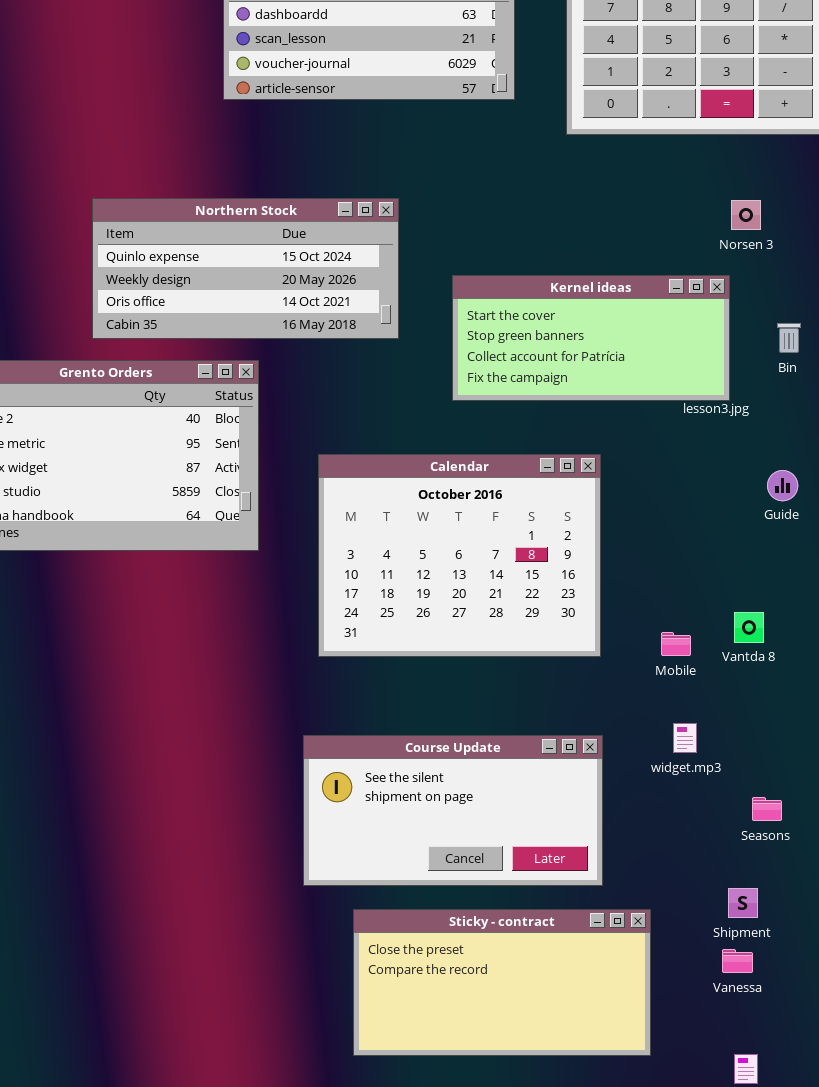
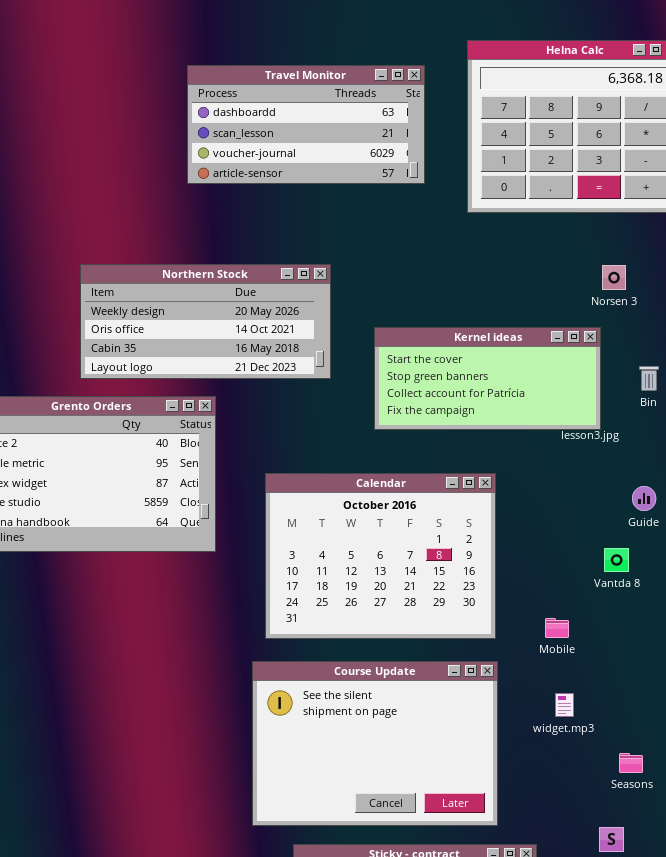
Northern Stock: [92,198,399,339] -> [80,264,331,379], scrolled down 1 row
Vantda 8: [734,612,764,643] -> [604,548,629,572], moved
Course Update: [303,735,603,886] -> [252,661,498,826], resized

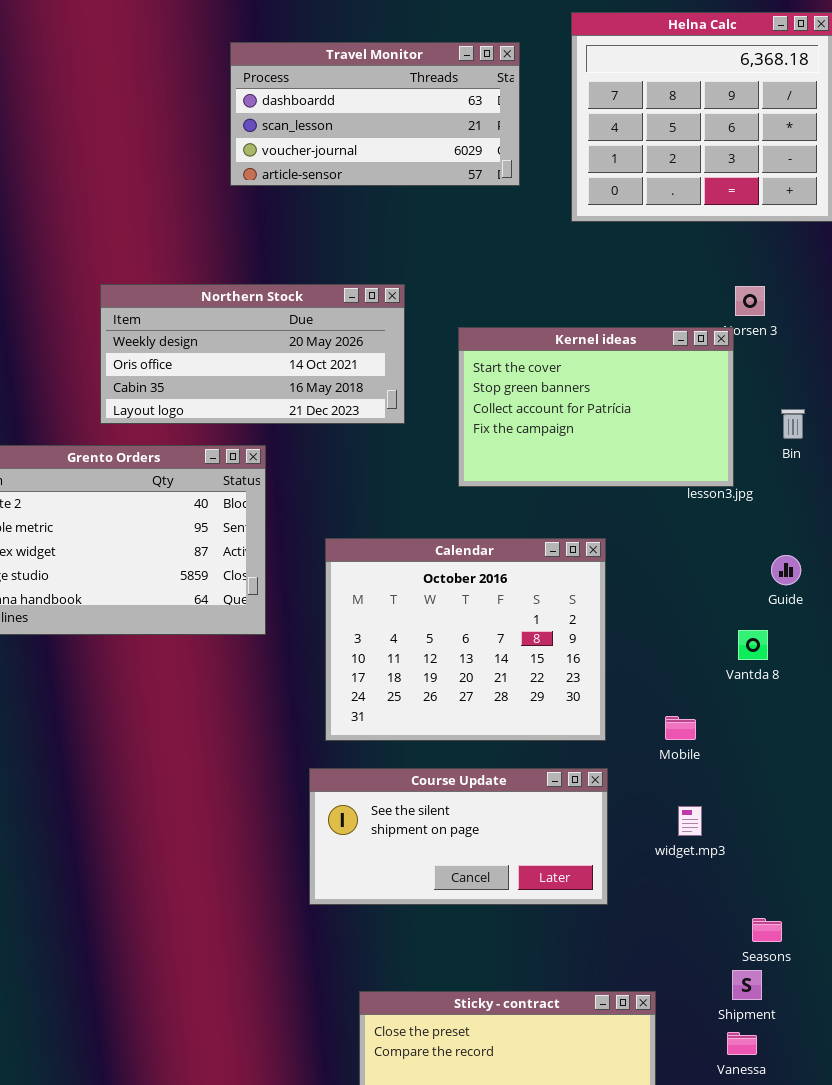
Kernel ideas: [374,327,601,430] -> [458,327,734,487], resized
Course Update: [252,661,498,826] -> [309,768,608,905], resized
Seasons: [619,753,643,773] -> [752,918,782,942], moved

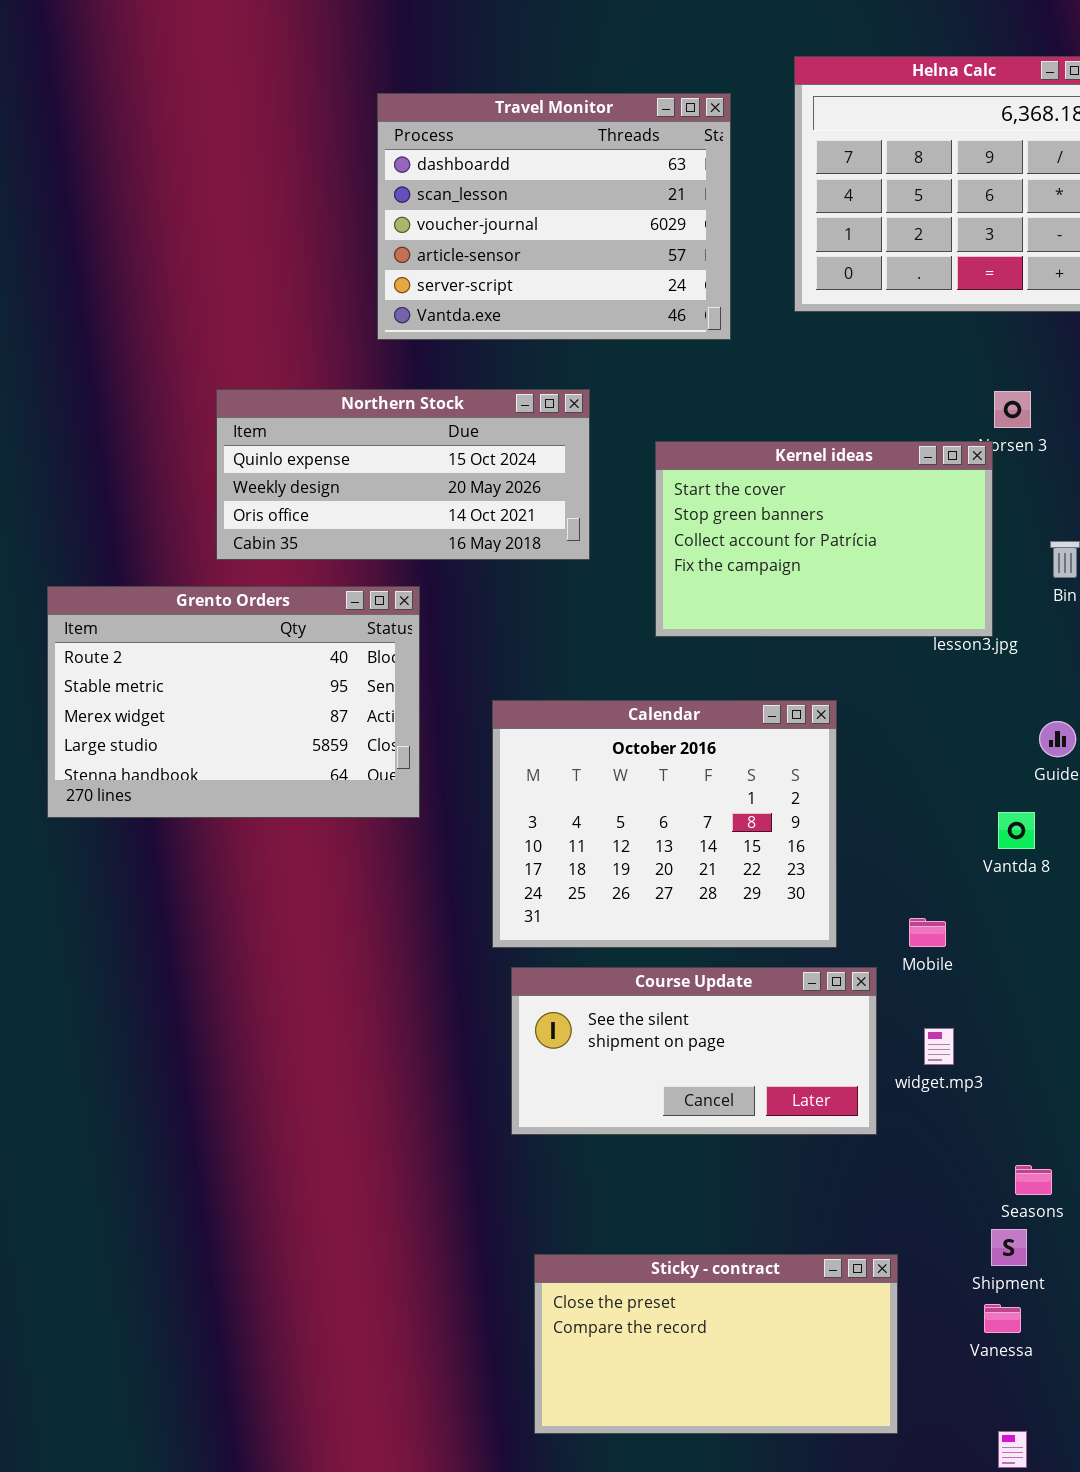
Travel Monitor: [230,42,520,186] -> [377,93,731,340], resized
Northern Stock: [100,284,405,424] -> [216,389,590,560], scrolled up 1 row
Course Update: [309,768,608,905] -> [511,967,877,1135], moved

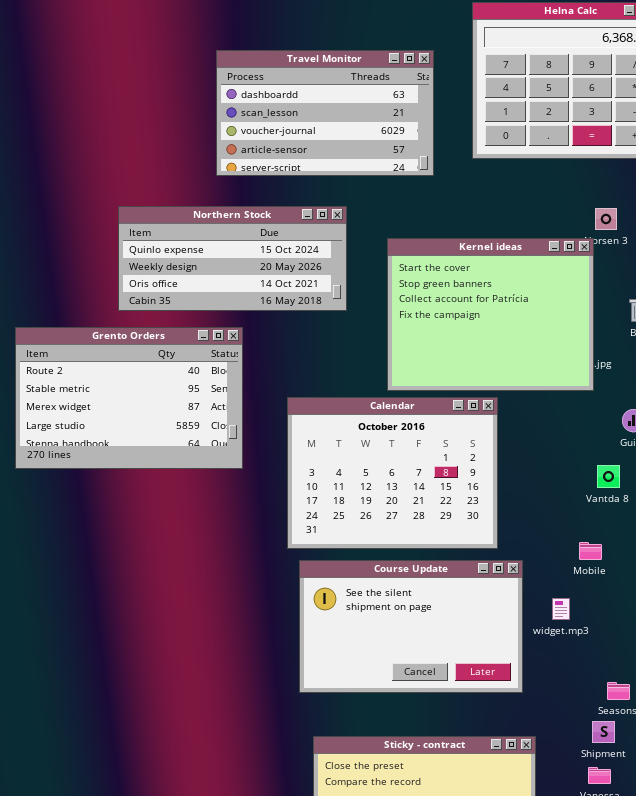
Travel Monitor: [377,93,731,340] -> [216,50,434,176], resized
Kernel ideas: [655,441,993,637] -> [387,238,594,391], resized
Mobile: [909,918,946,947] -> [579,542,602,560], moved
Course Update: [511,967,877,1135] -> [299,560,523,693], resized

